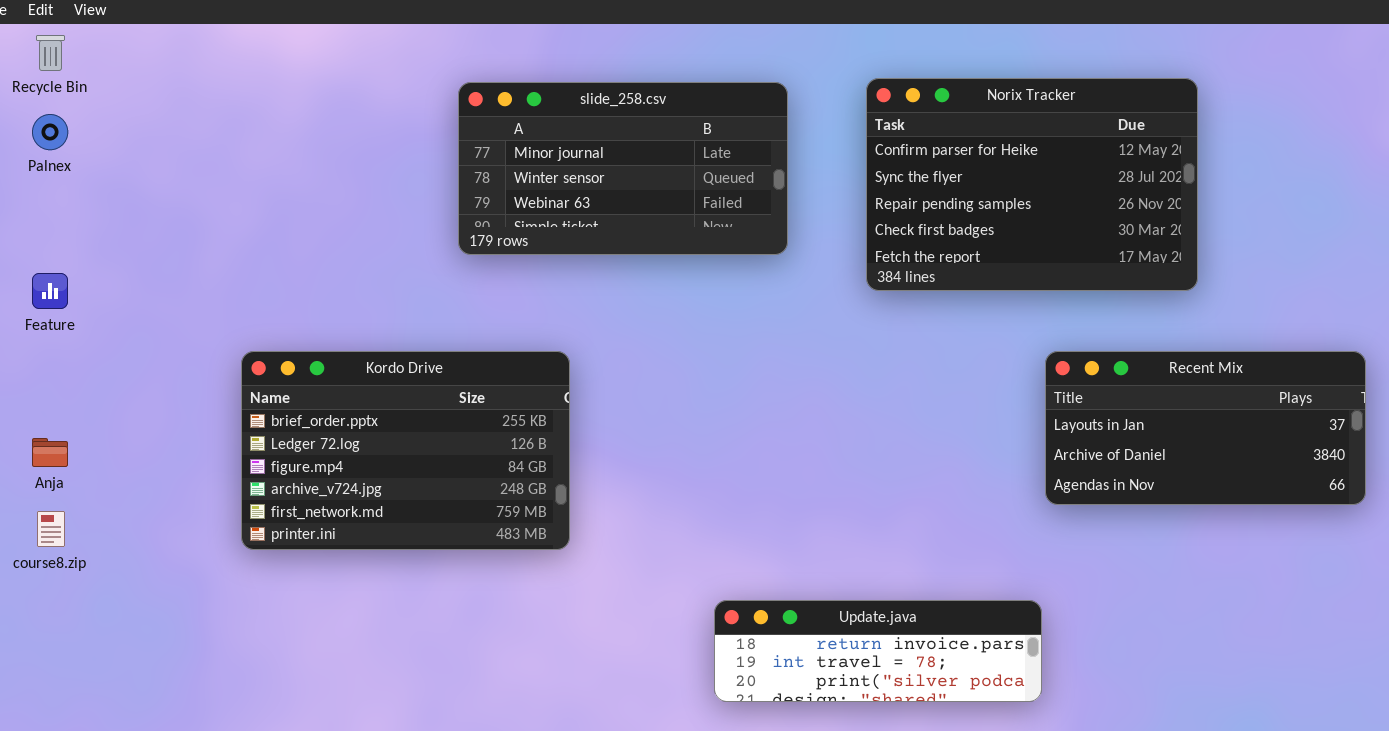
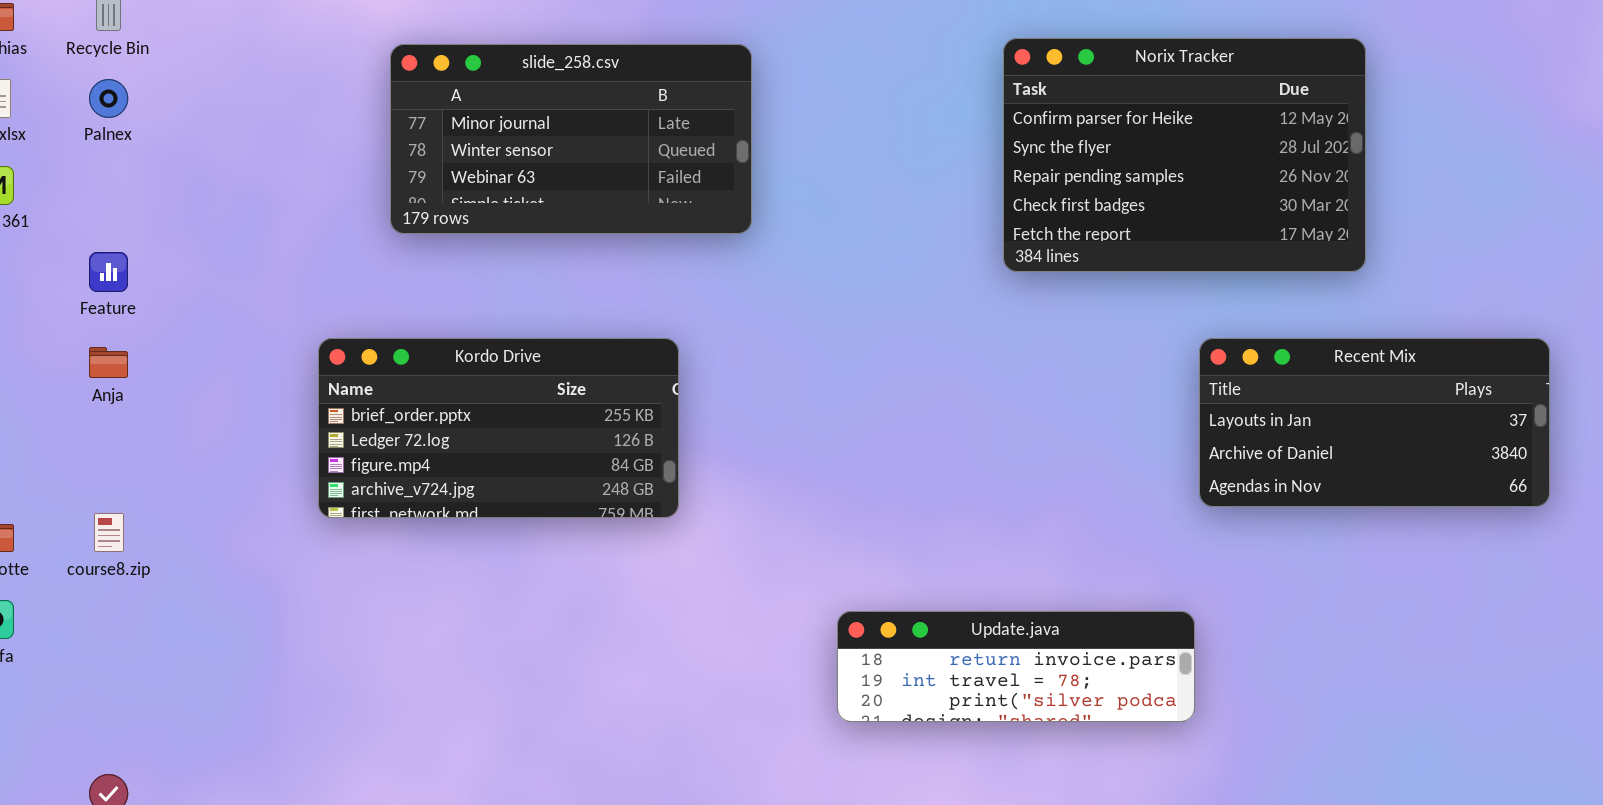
slide_258.csv: [458,82,788,255] -> [390,44,752,234], moved
Kordo Drive: [241,351,570,550] -> [318,338,679,518], resized
Anja: [32,438,68,467] -> [89,347,128,378], moved

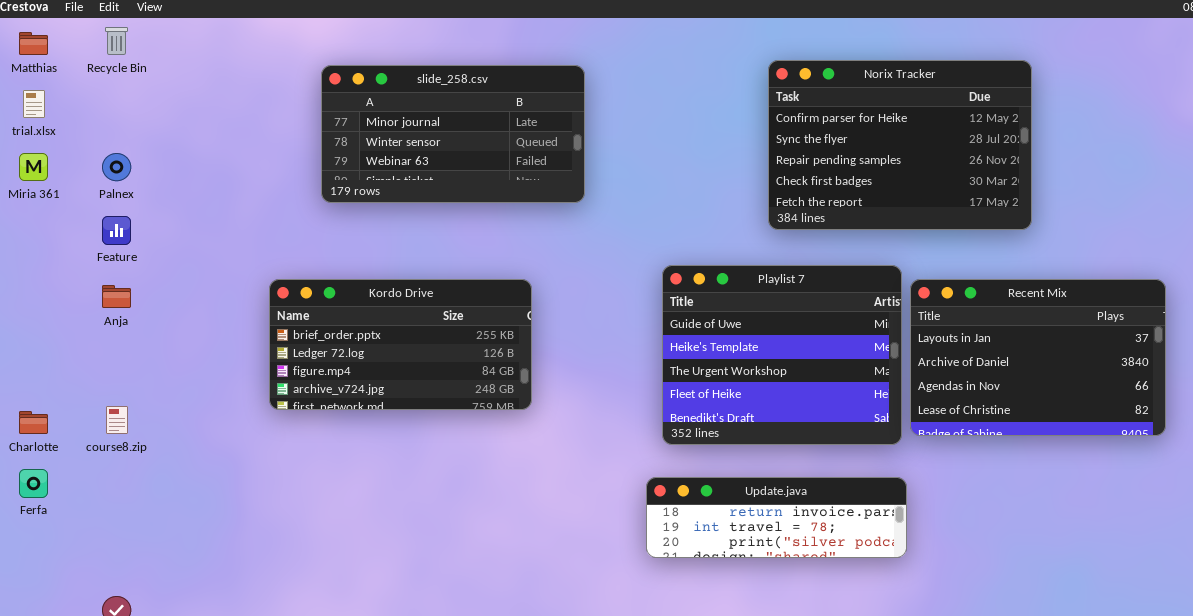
Palnex: [89,79,128,118] -> [102,153,131,181], moved
Playlist 7: none -> [662,265,902,445], opened
Recent Mix: [1199,338,1550,507] -> [910,279,1166,436], resized

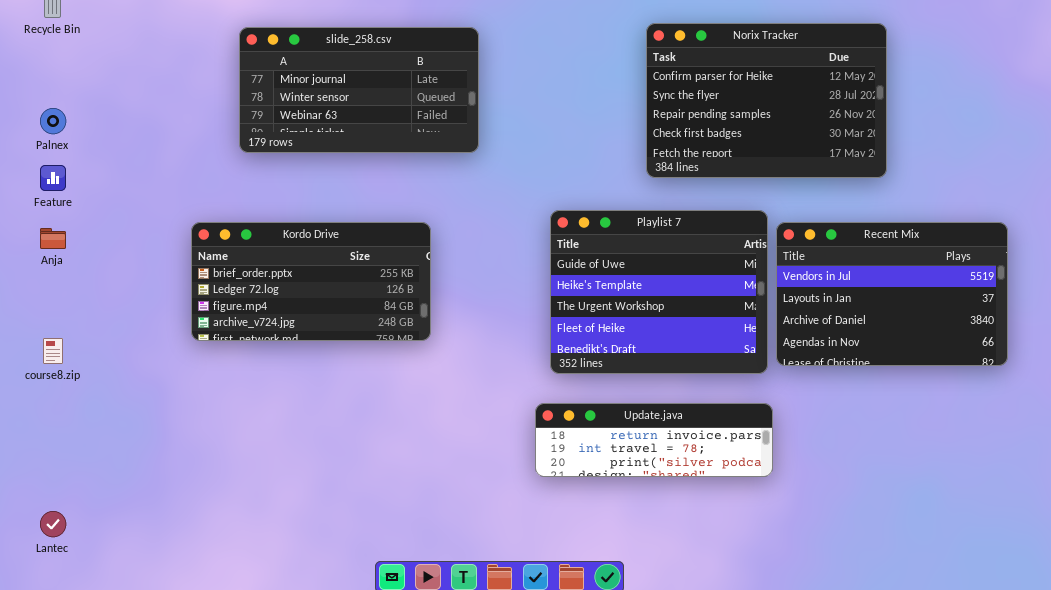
Recent Mix: [910,279,1166,436] -> [776,222,1008,366], scrolled up 1 row

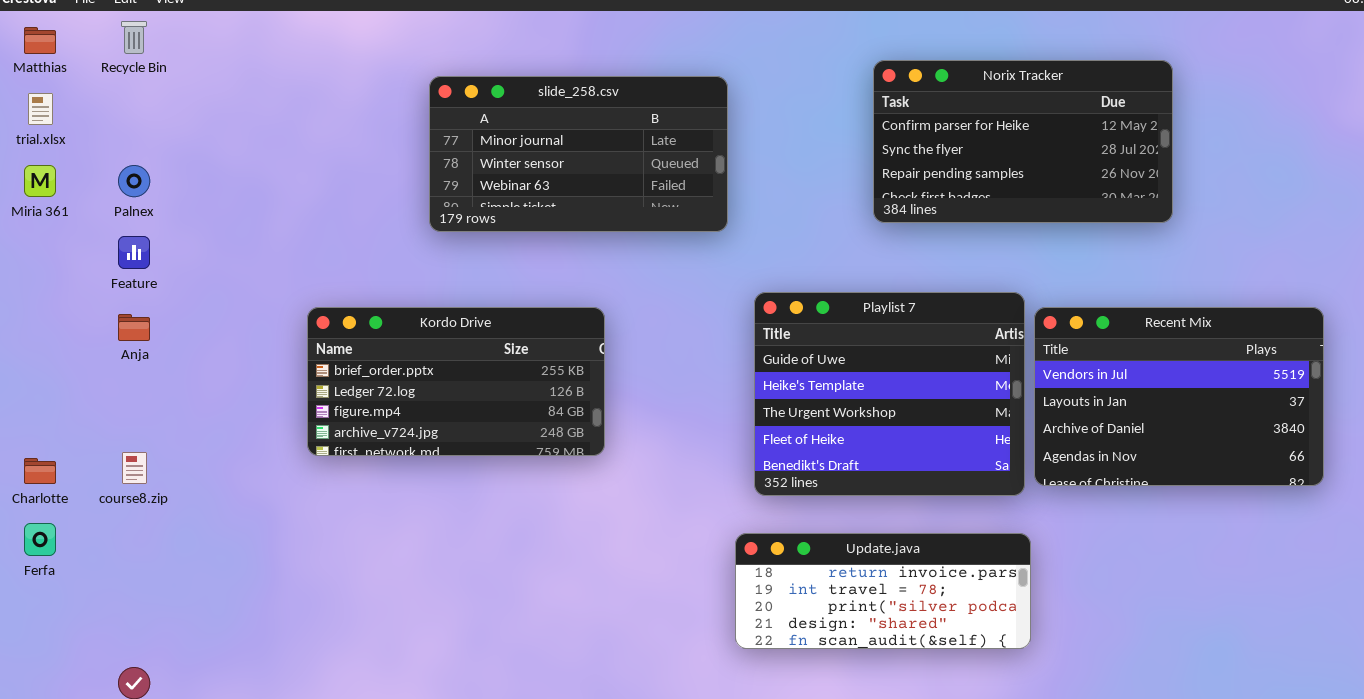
Norix Tracker: [646,23,887,178] -> [873,60,1173,223], resized
slide_258.csv: [239,27,479,153] -> [429,76,728,232], moved
Update.java: [535,403,773,477] -> [735,533,1031,649], resized

